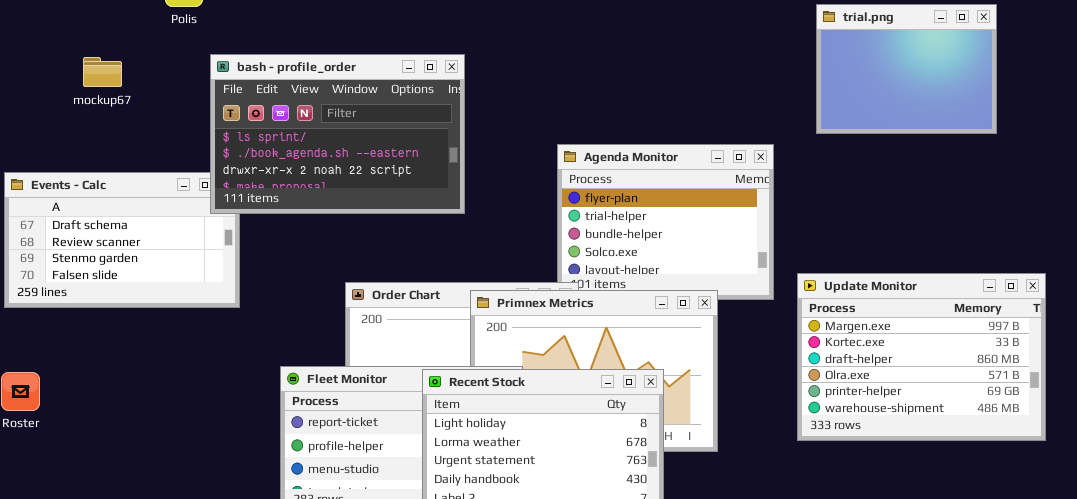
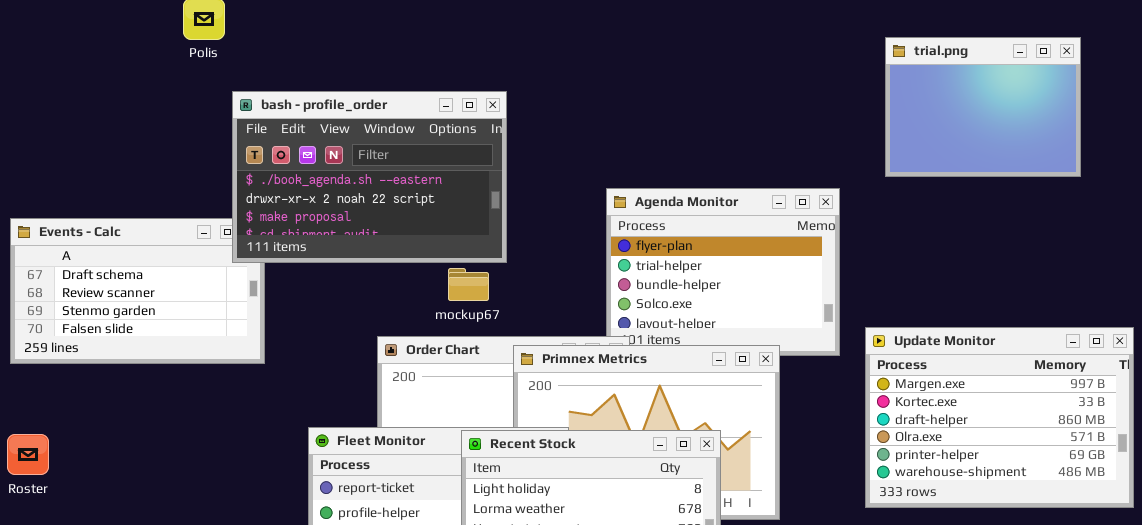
bash - profile_order: [210,54,465,214] -> [232,91,507,263], scrolled down 1 row
mockup67: [83,57,122,87] -> [448,268,489,301], moved

